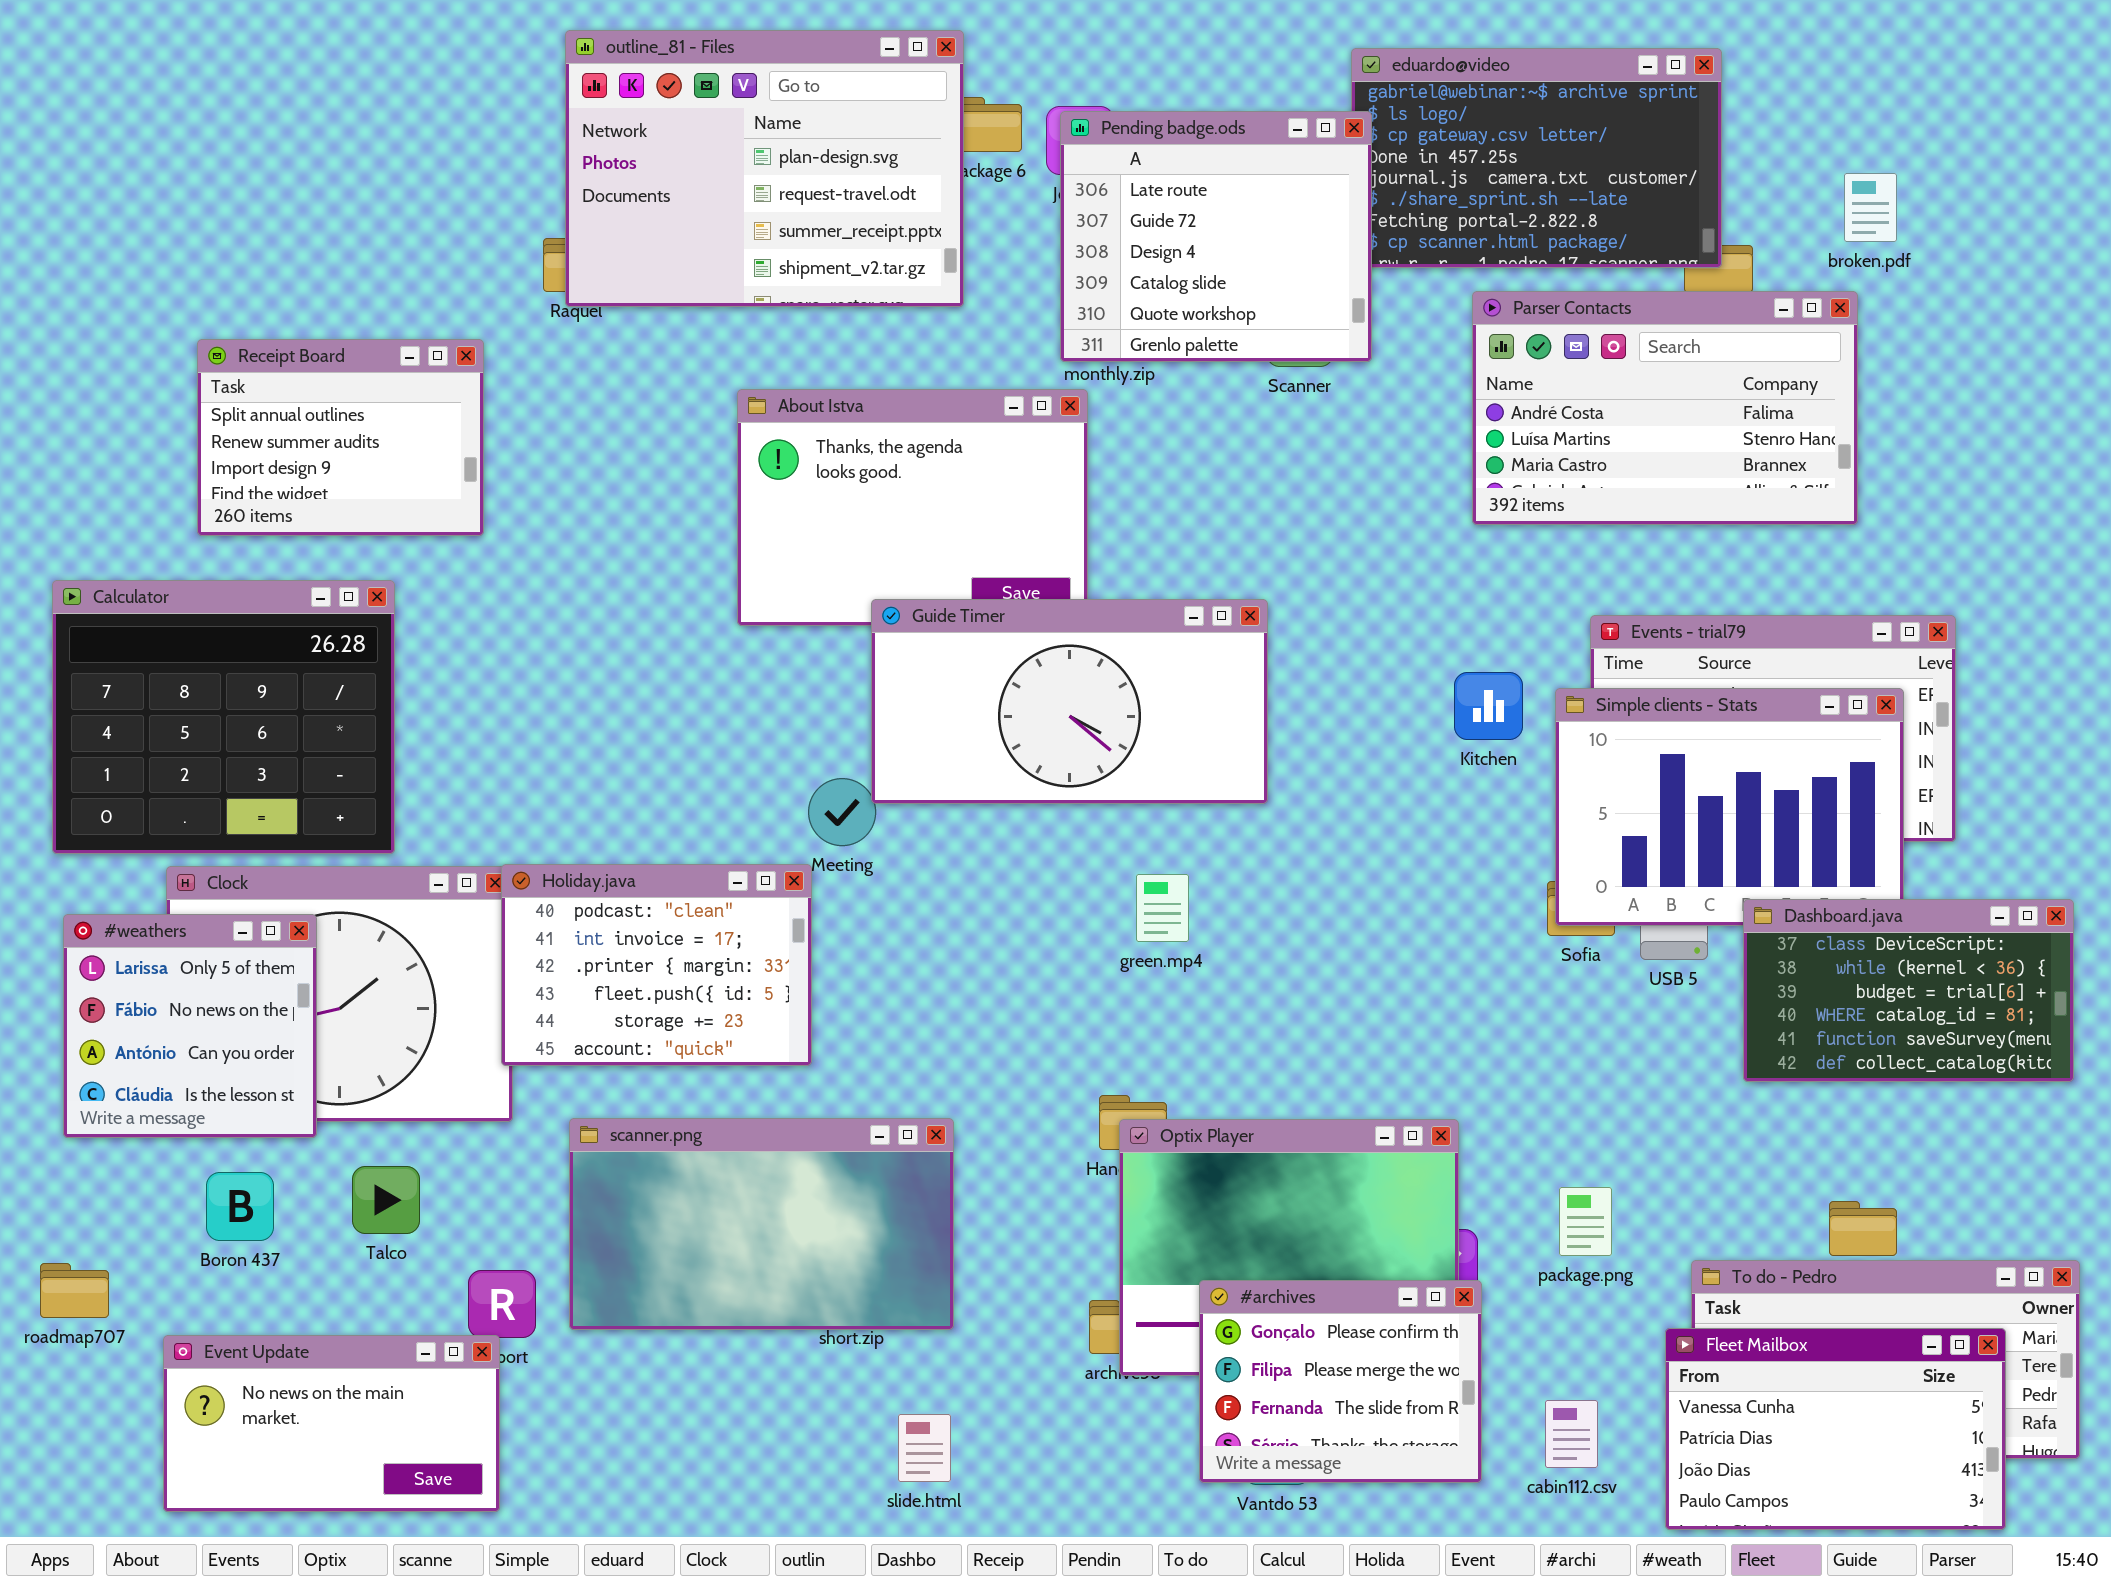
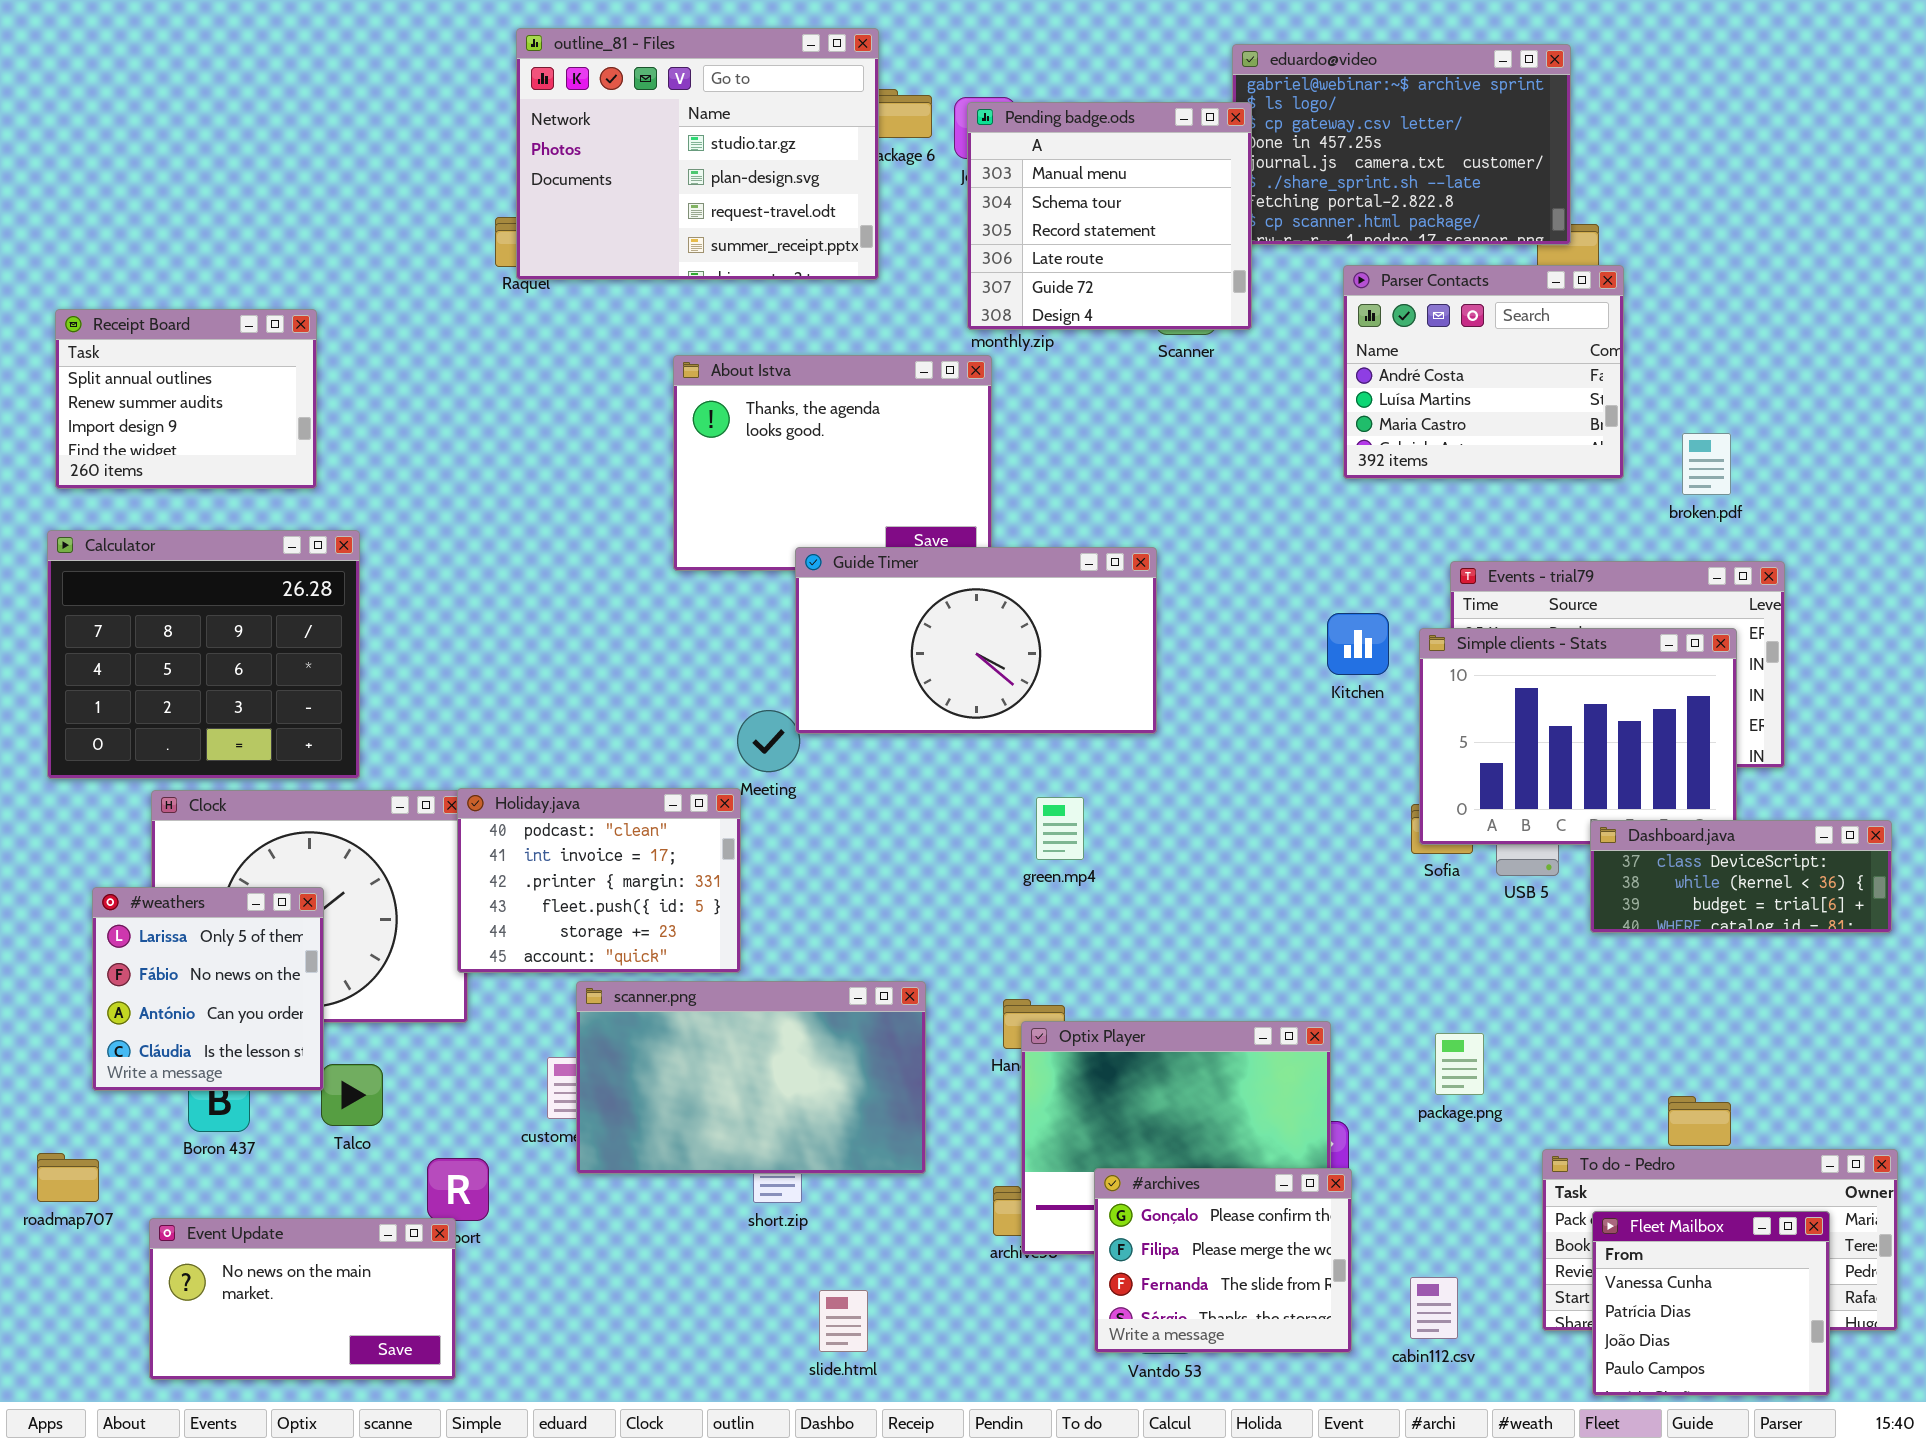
outline_81 - Files: [565,30,964,307] -> [516,28,879,280], scrolled up 1 row
Pending badge.ods: [1060,111,1372,362] -> [967,102,1252,330], scrolled up 3 rows
broken.pdf: [1844,173,1897,242] -> [1682,433,1731,495], moved
Parser Contacts: [1472,291,1858,525] -> [1343,265,1624,479], resized
Receipt Board: [197,339,484,536] -> [55,309,317,489], moved
Dashboard.java: [1743,899,2074,1082] -> [1590,820,1892,933], resized
#weathers: [63,914,317,1138] -> [92,887,324,1091], moved
scanner.png: [569,1118,954,1330] -> [576,981,926,1174], moved
package.png: [1559,1187,1612,1256] -> [1435,1033,1484,1095], moved
Fleet Mailbox: [1665,1328,2006,1530] -> [1592,1211,1830,1396], resized

